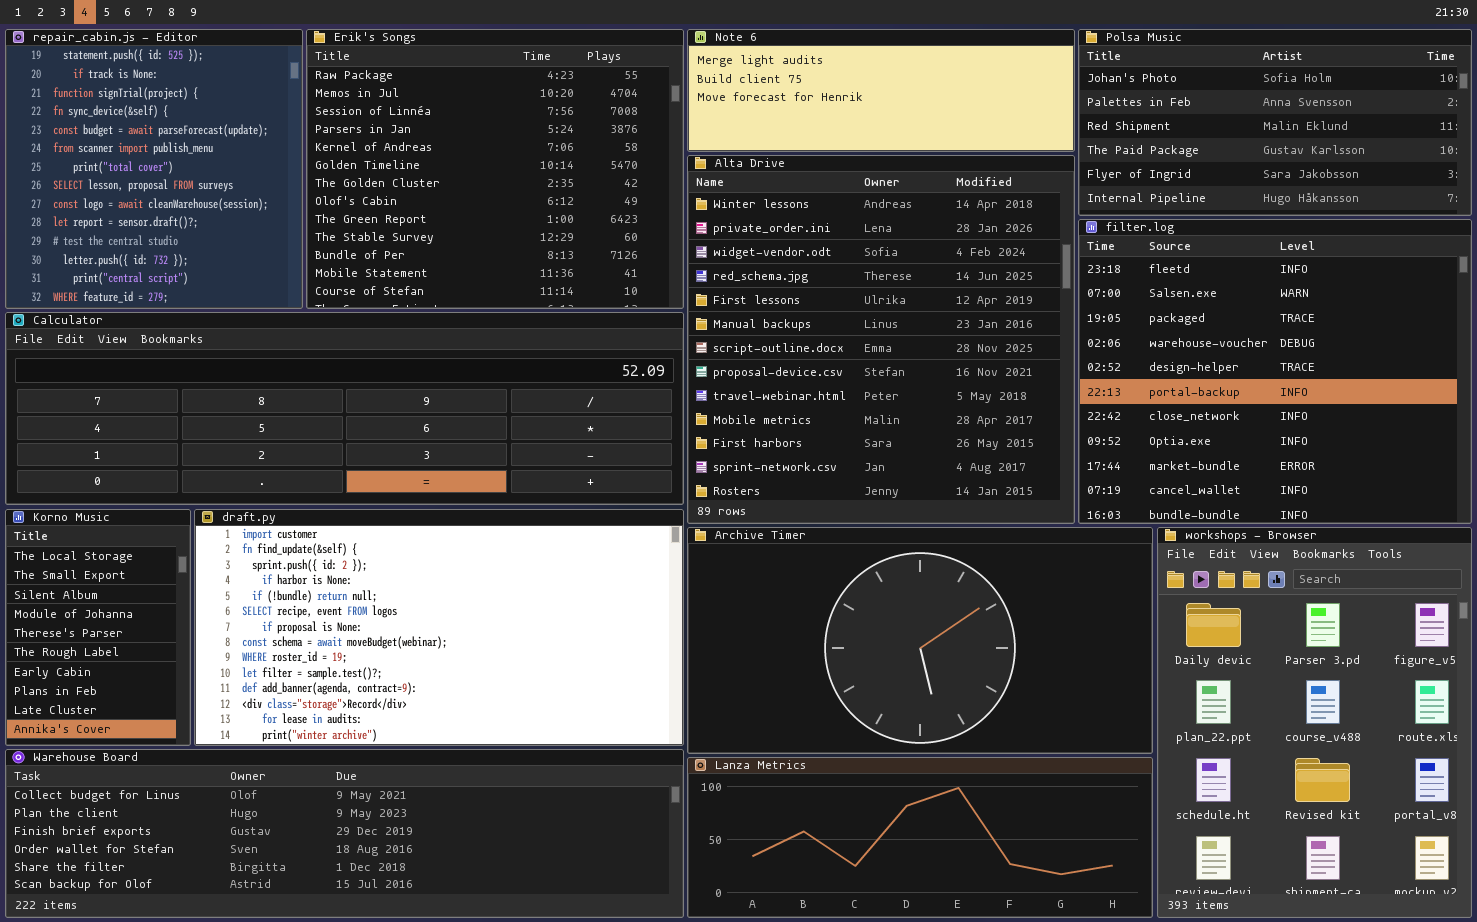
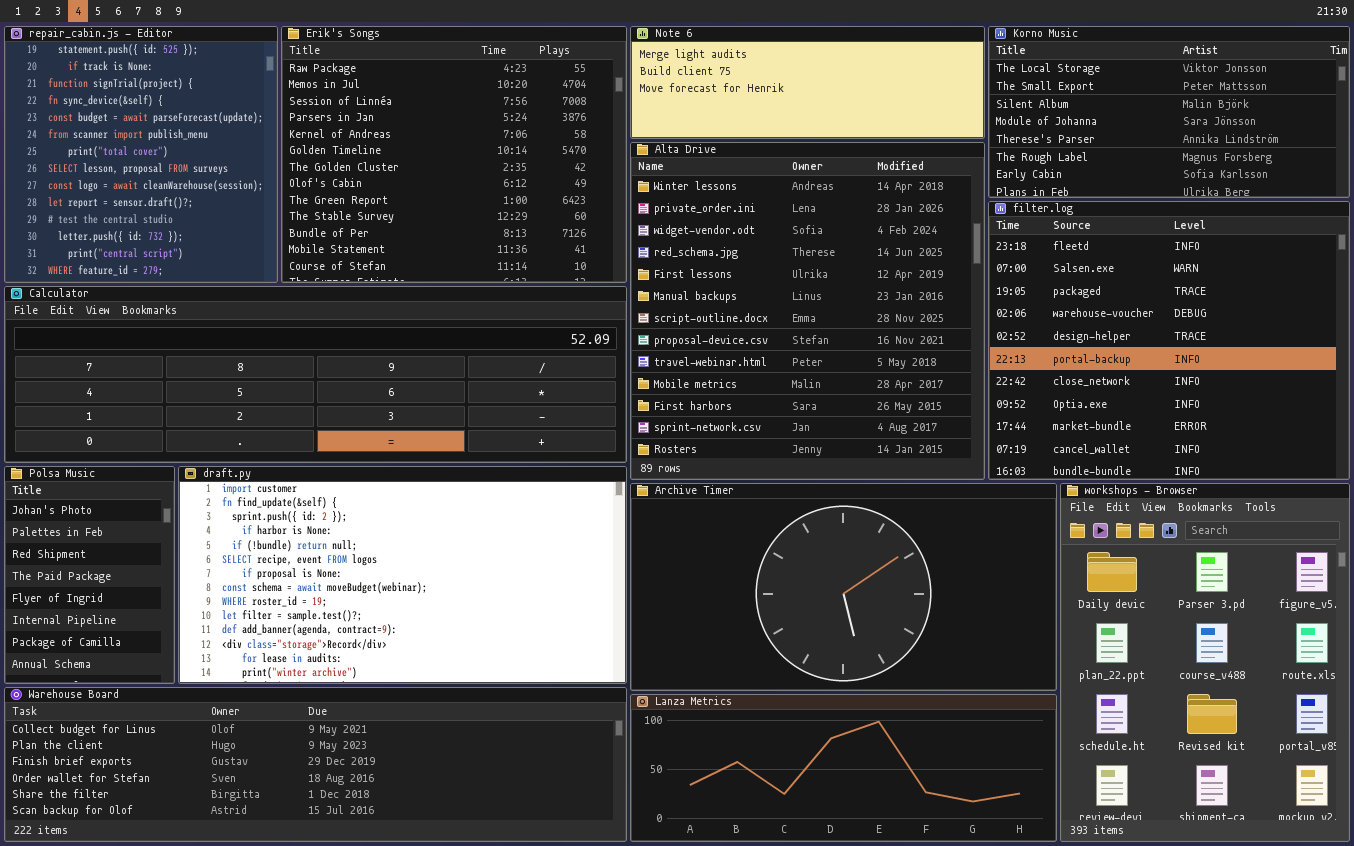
Polsa Music: [1078,29,1472,216] -> [4,466,175,684], moved, resized
Korno Music: [5,509,191,746] -> [988,26,1350,198], moved, resized

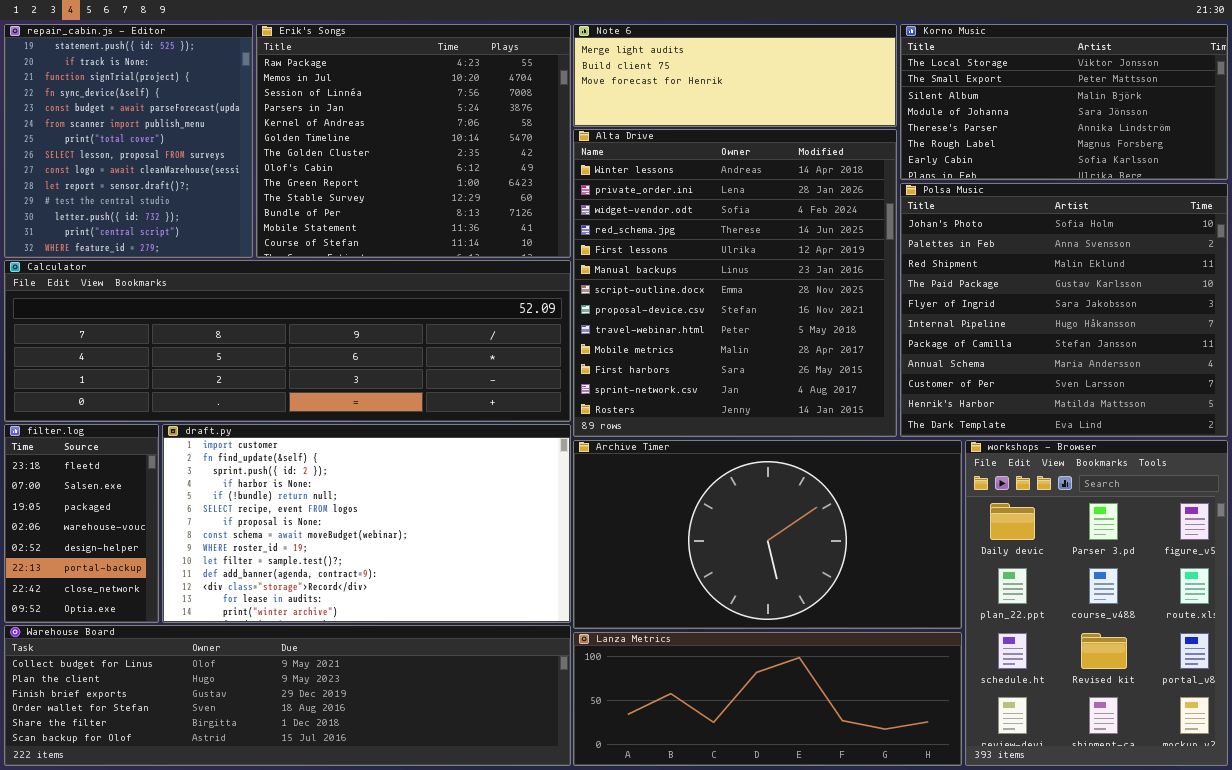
filter.log: [988,201,1350,480] -> [4,424,159,623], moved, resized
Polsa Music: [4,466,175,684] -> [900,183,1228,437], moved, resized

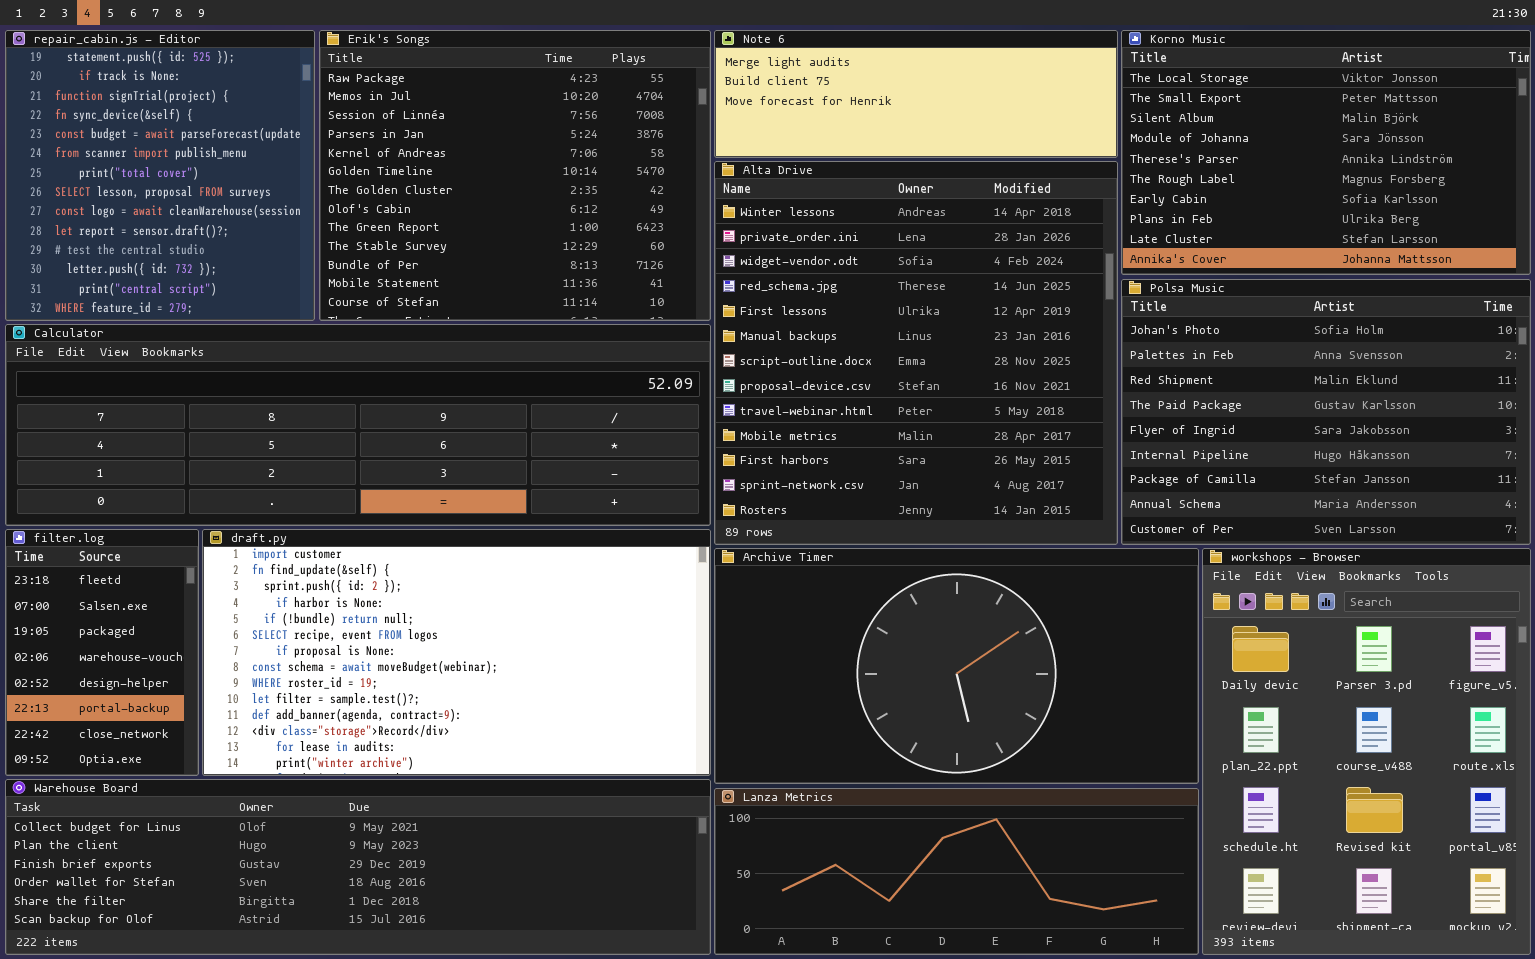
Korno Music: [900,24,1228,180] -> [1121,30,1531,275], resized
Polsa Music: [900,183,1228,437] -> [1121,279,1531,545], resized

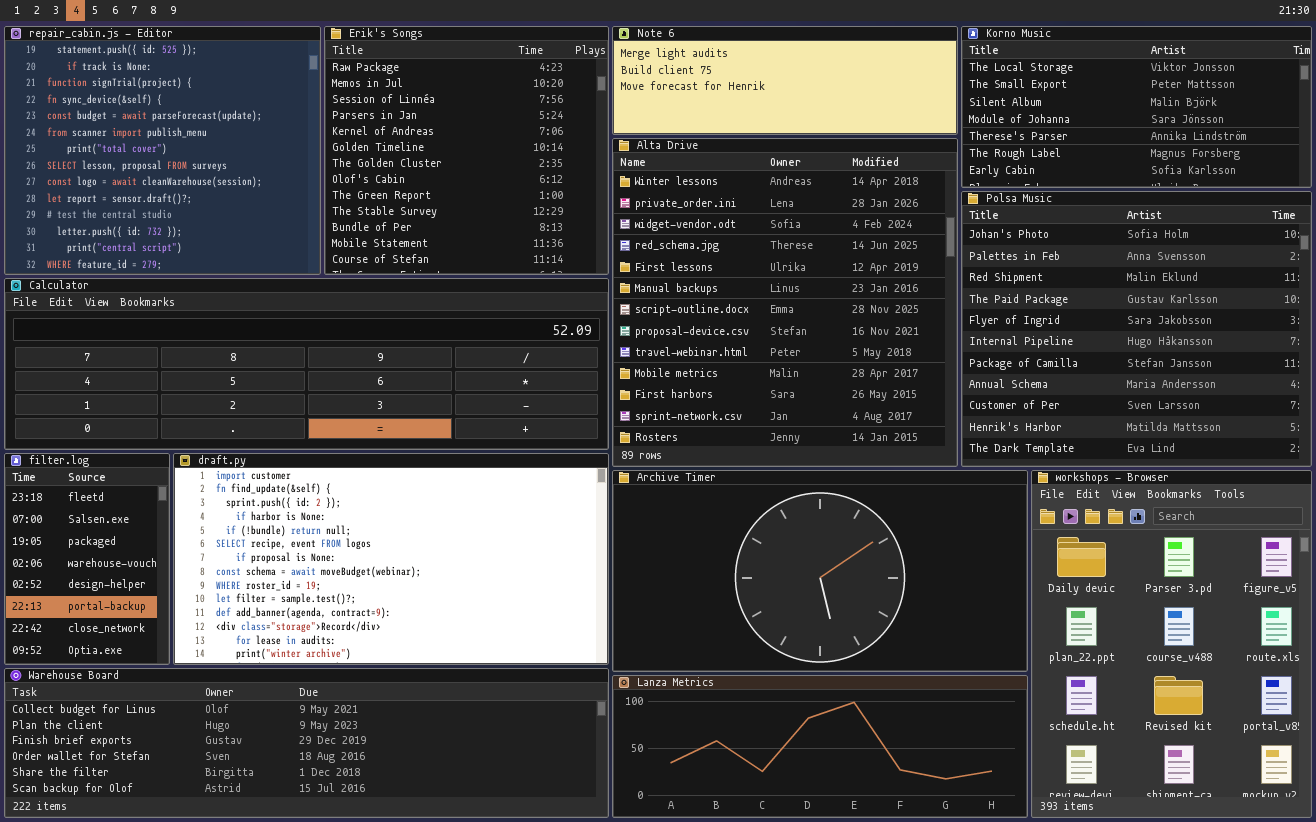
repair_cabin.js - Editor: [5,30,315,321] -> [4,26,321,275], resized
Erik's Songs: [319,30,711,321] -> [324,26,609,275], resized
Korno Music: [1121,30,1531,275] -> [961,26,1312,188], resized
Polsa Music: [1121,279,1531,545] -> [961,191,1312,467], resized

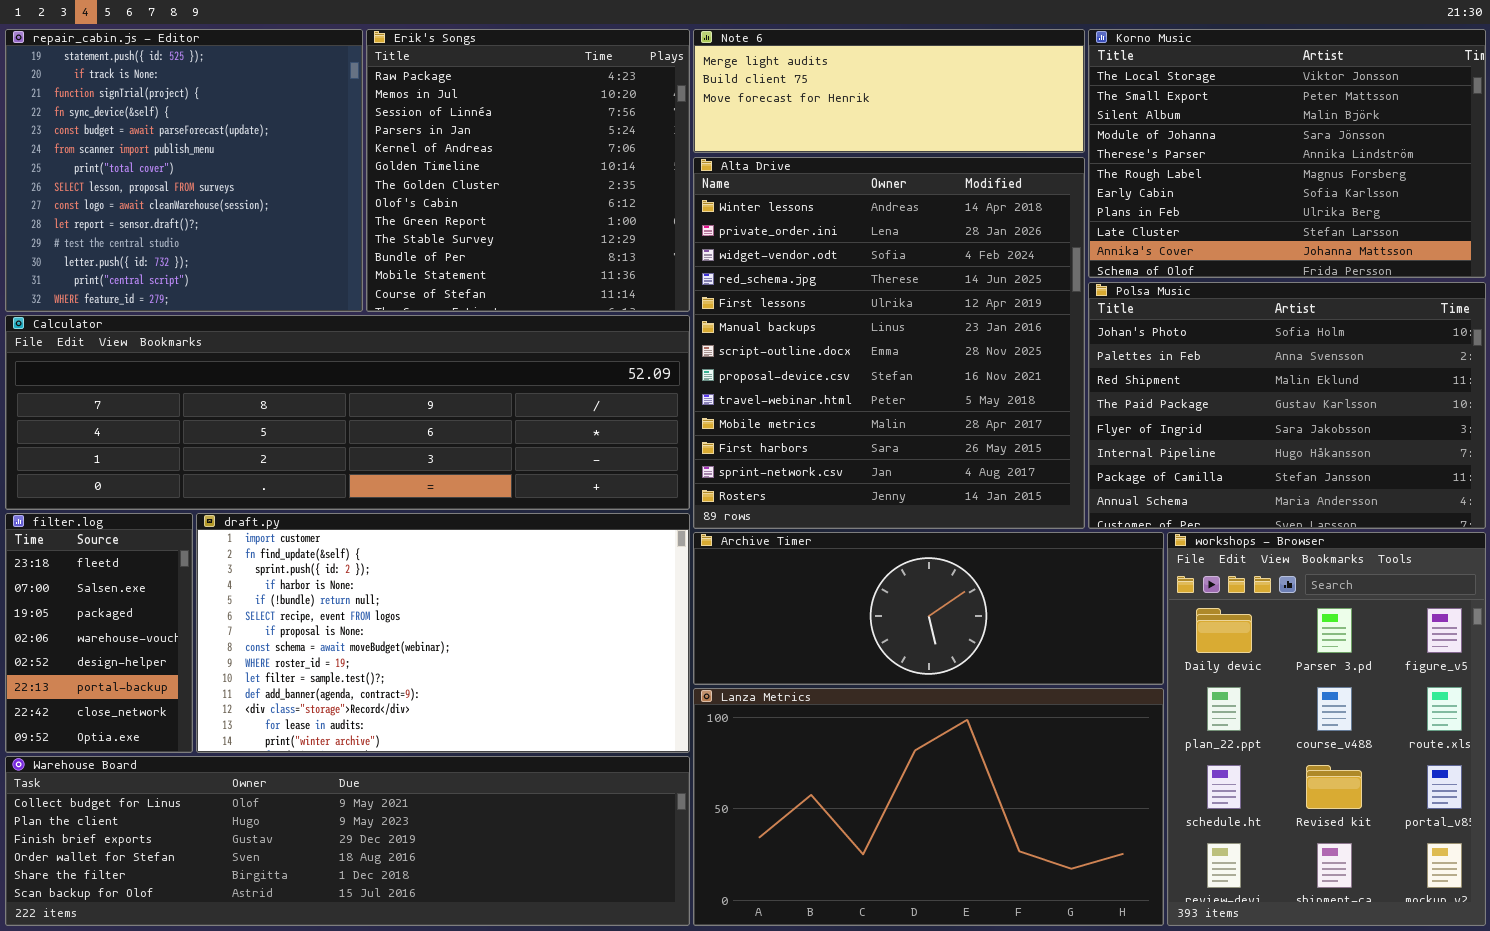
Korno Music: [961,26,1312,188] -> [1088,29,1486,278], resized
Polsa Music: [961,191,1312,467] -> [1088,282,1486,529], resized
Archive Timer: [612,470,1028,672] -> [693,532,1164,685], resized
Lanza Metrics: [612,675,1028,818] -> [693,688,1164,926], resized

